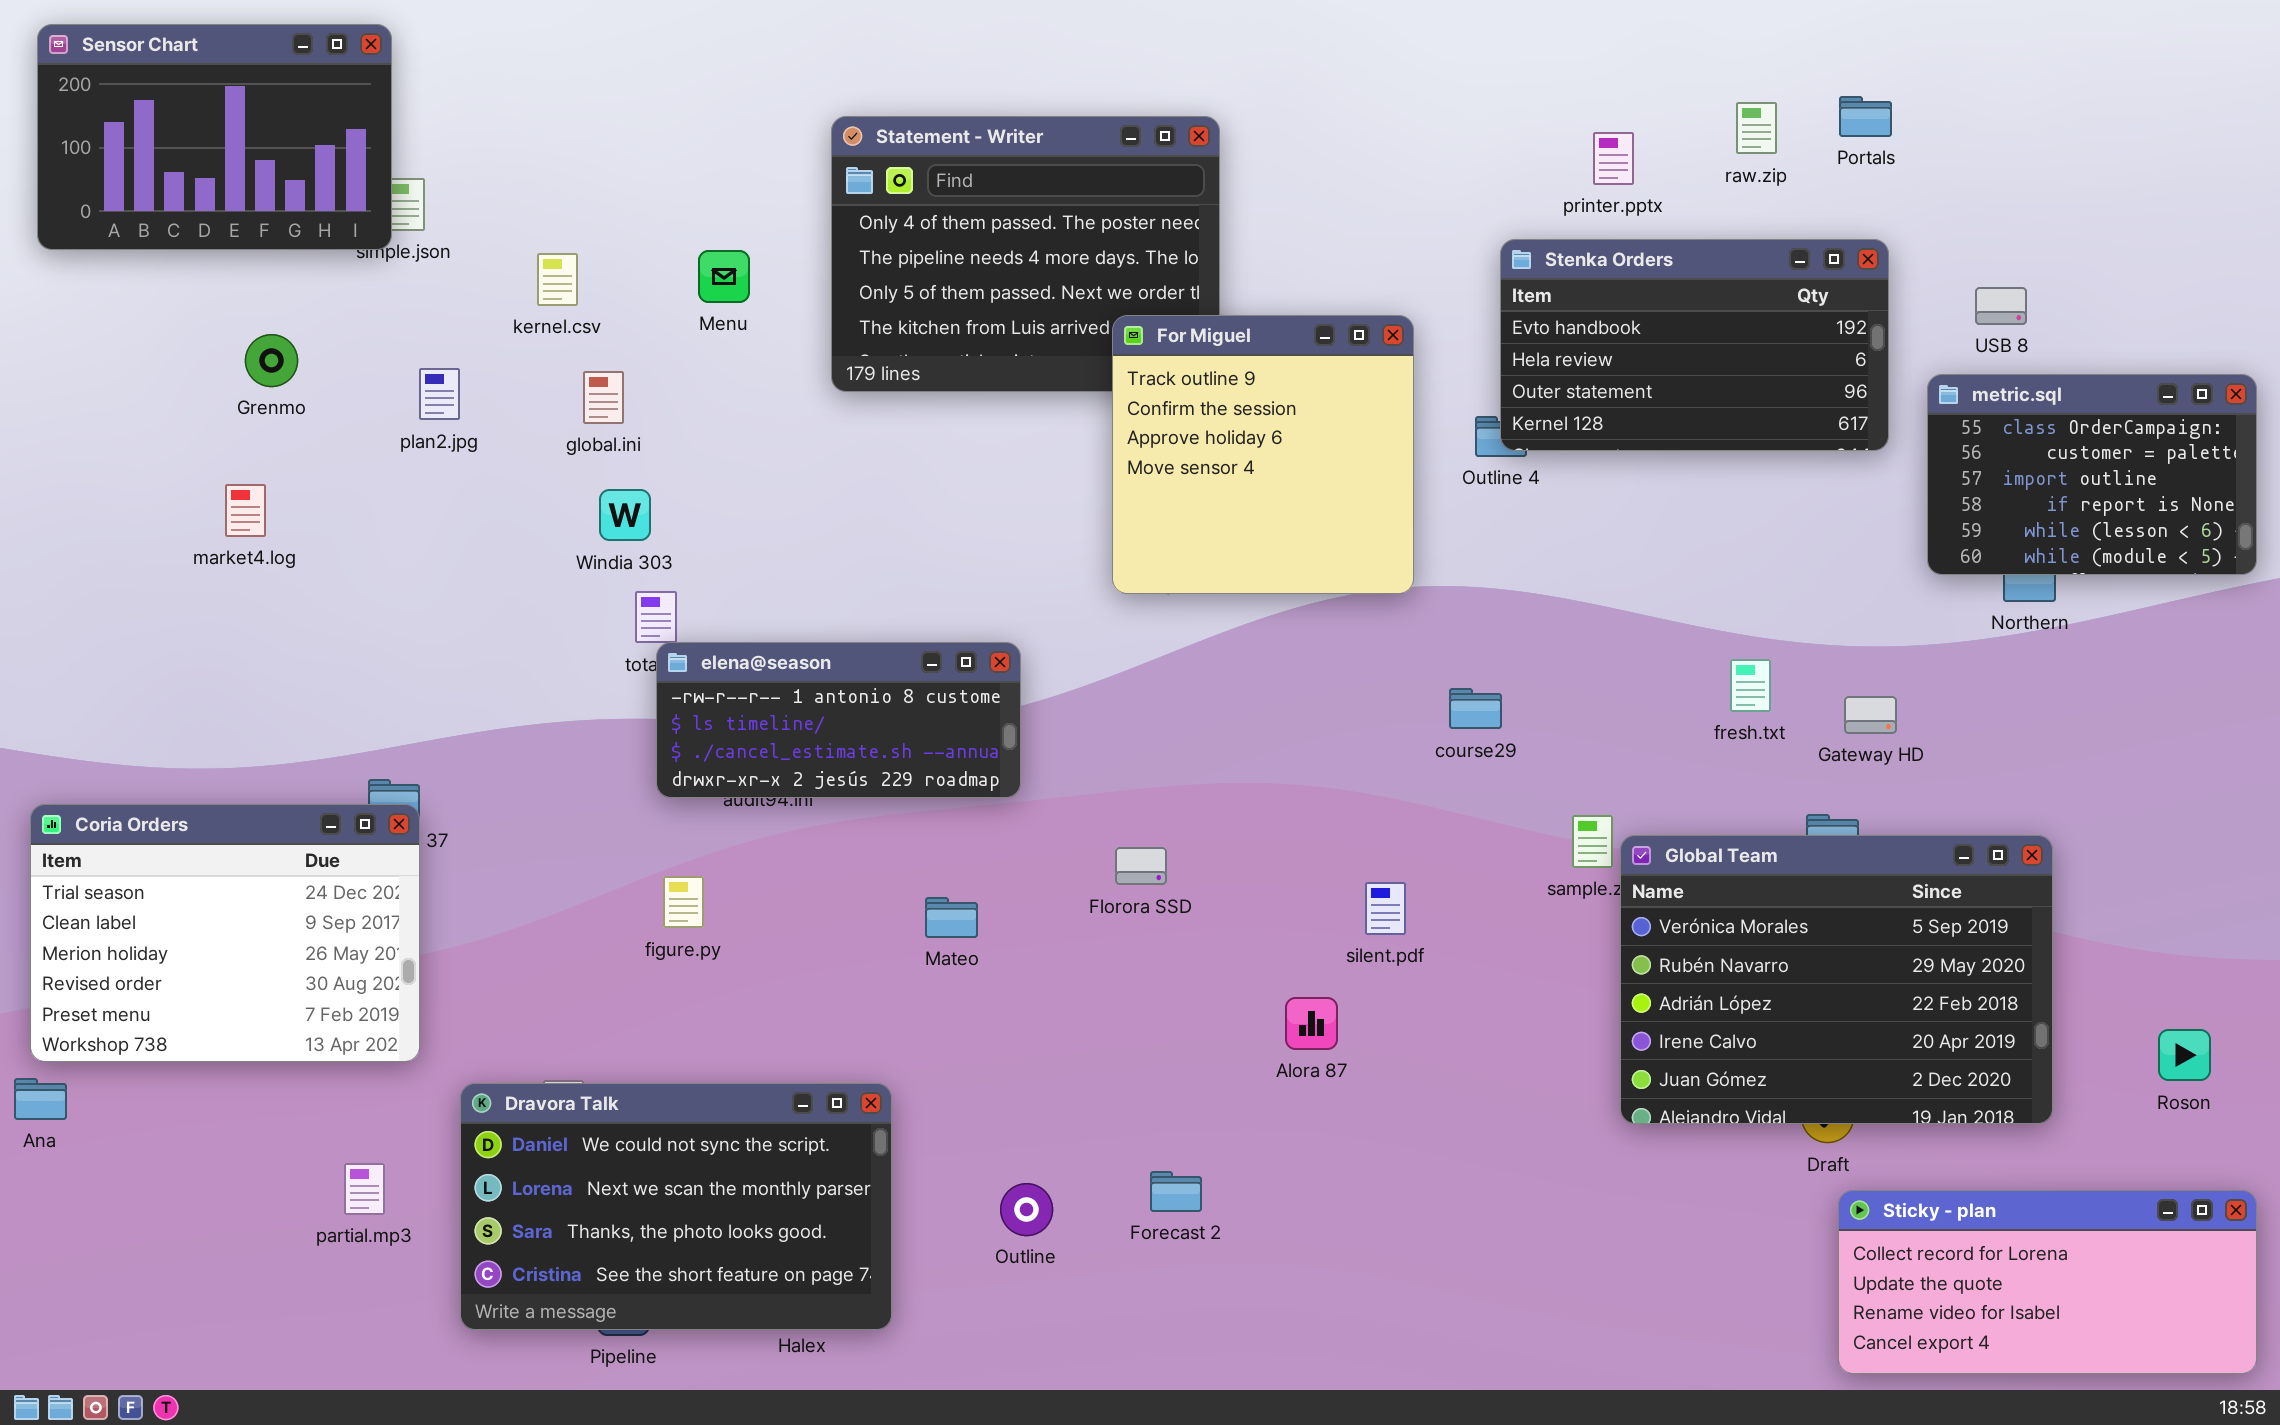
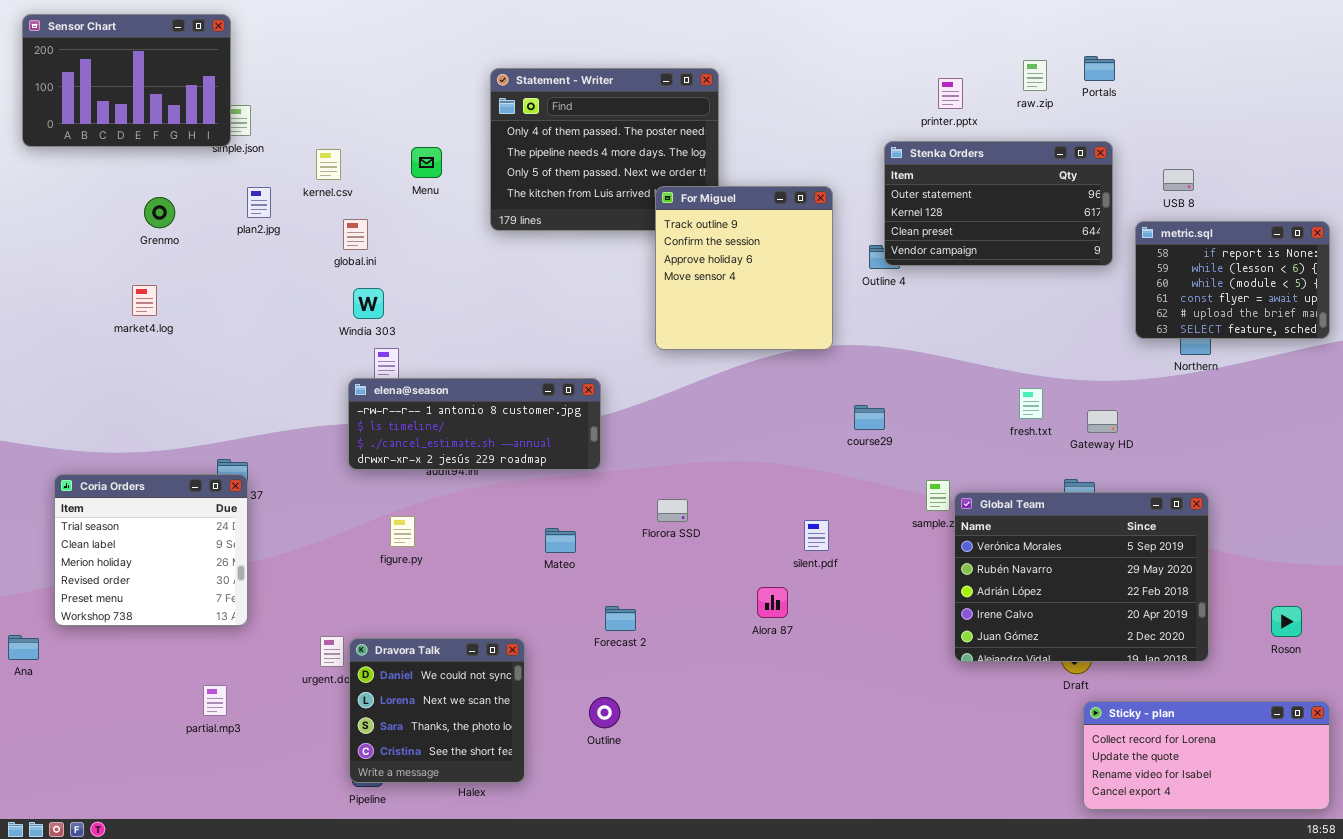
Stenka Orders: [1500,239,1889,451] -> [884,141,1113,266], scrolled down 2 rows
plan2.jpg: [419,368,460,420] -> [247,187,271,218], moved
metric.sql: [1927,374,2257,575] -> [1135,221,1330,339], scrolled down 3 rows
elena@season: [656,642,1021,798] -> [348,378,601,470], resized
Coria Orders: [30,804,420,1062] -> [54,474,248,626], resized
Dravora Talk: [460,1083,892,1330] -> [349,638,525,783], resized
Forecast 2: [1150,1171,1202,1212] -> [605,606,636,631], moved

